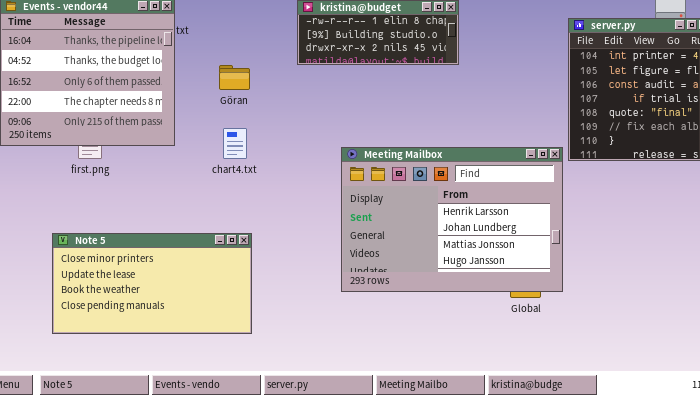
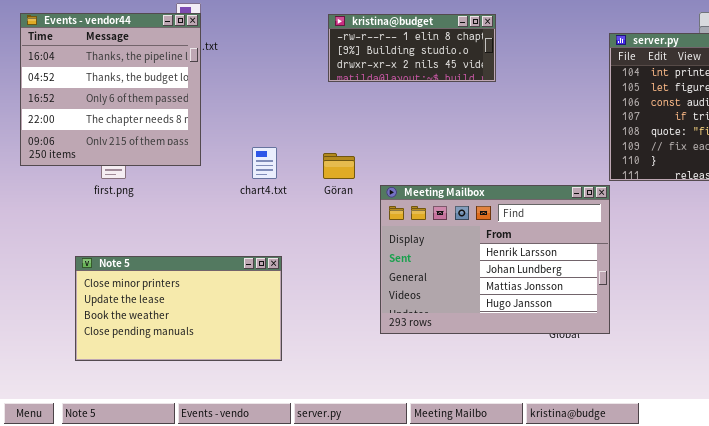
Göran: [219,65,250,90] -> [323,153,355,179], moved
Meeting Mailbox: [341,147,563,292] -> [380,185,610,334], moved

